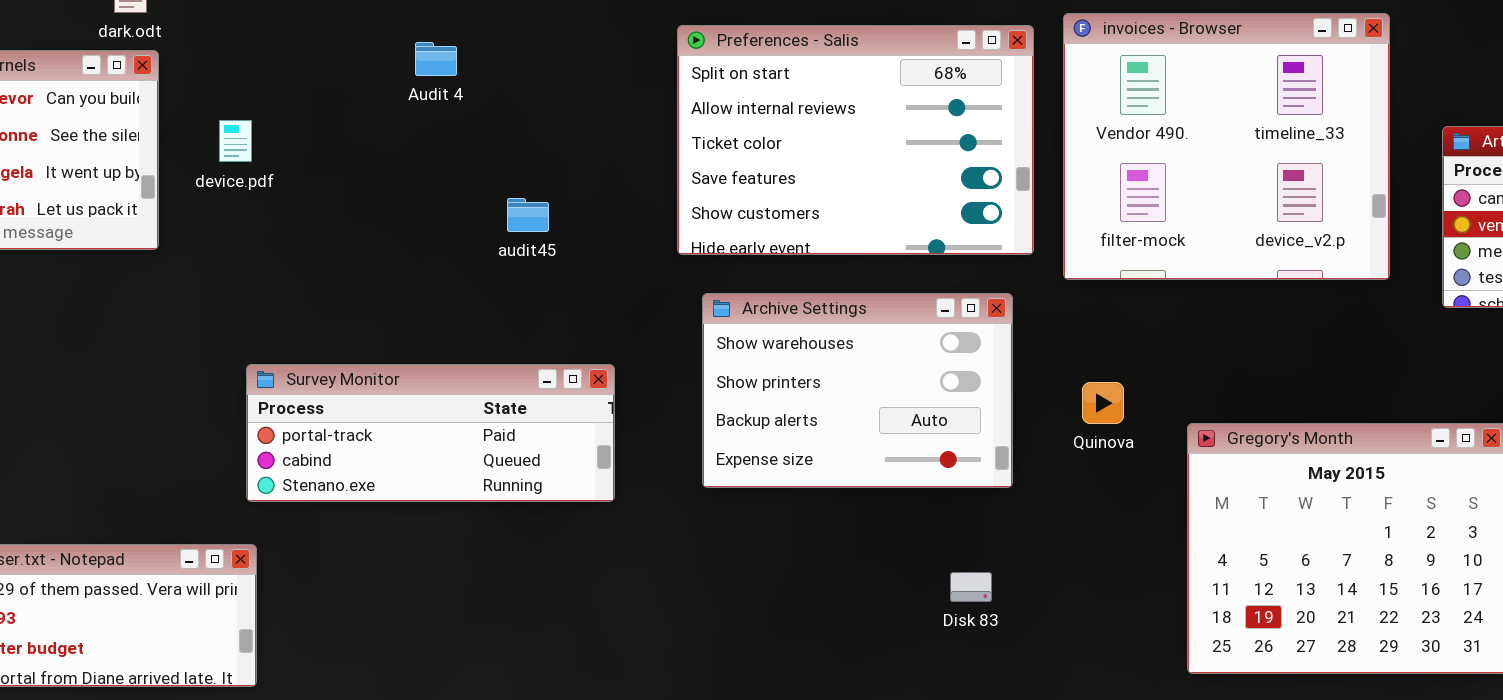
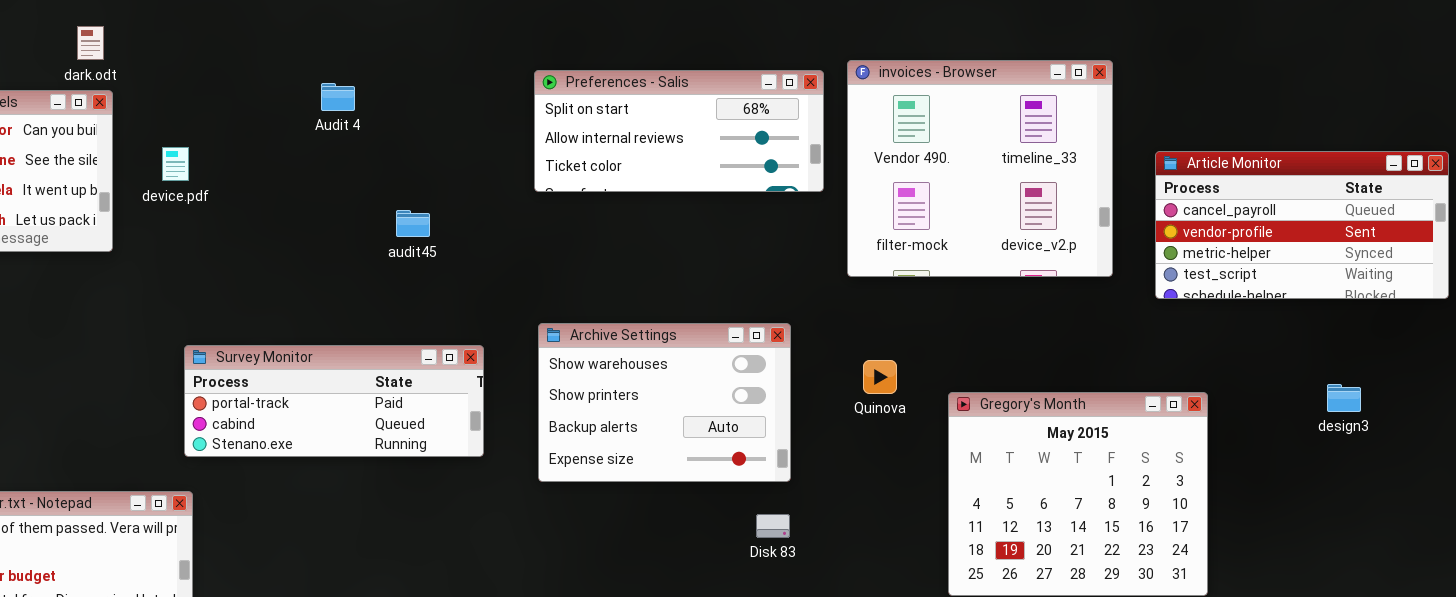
Preferences - Salis: [677,25,1034,255] -> [534,70,824,192], resized
Archive Settings: [702,293,1013,488] -> [538,323,791,482], moved

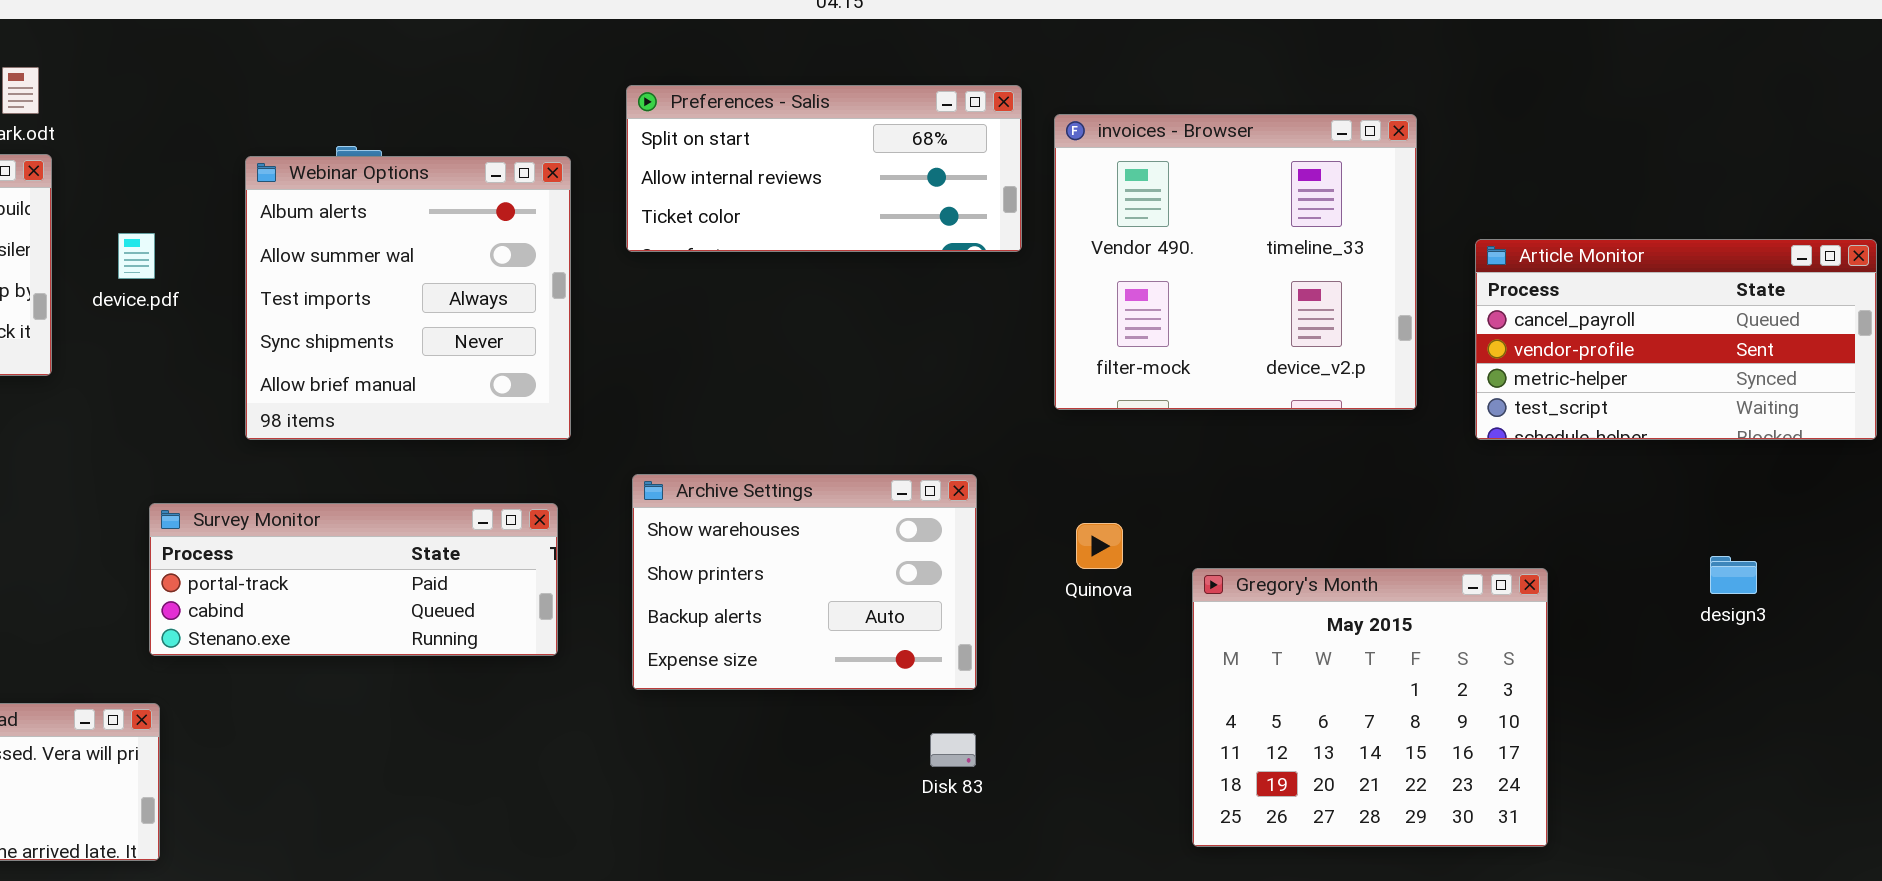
Preferences - Salis: [534,70,824,192] -> [626,85,1022,252], moved
Webinar Options: none -> [245,156,571,440], opened

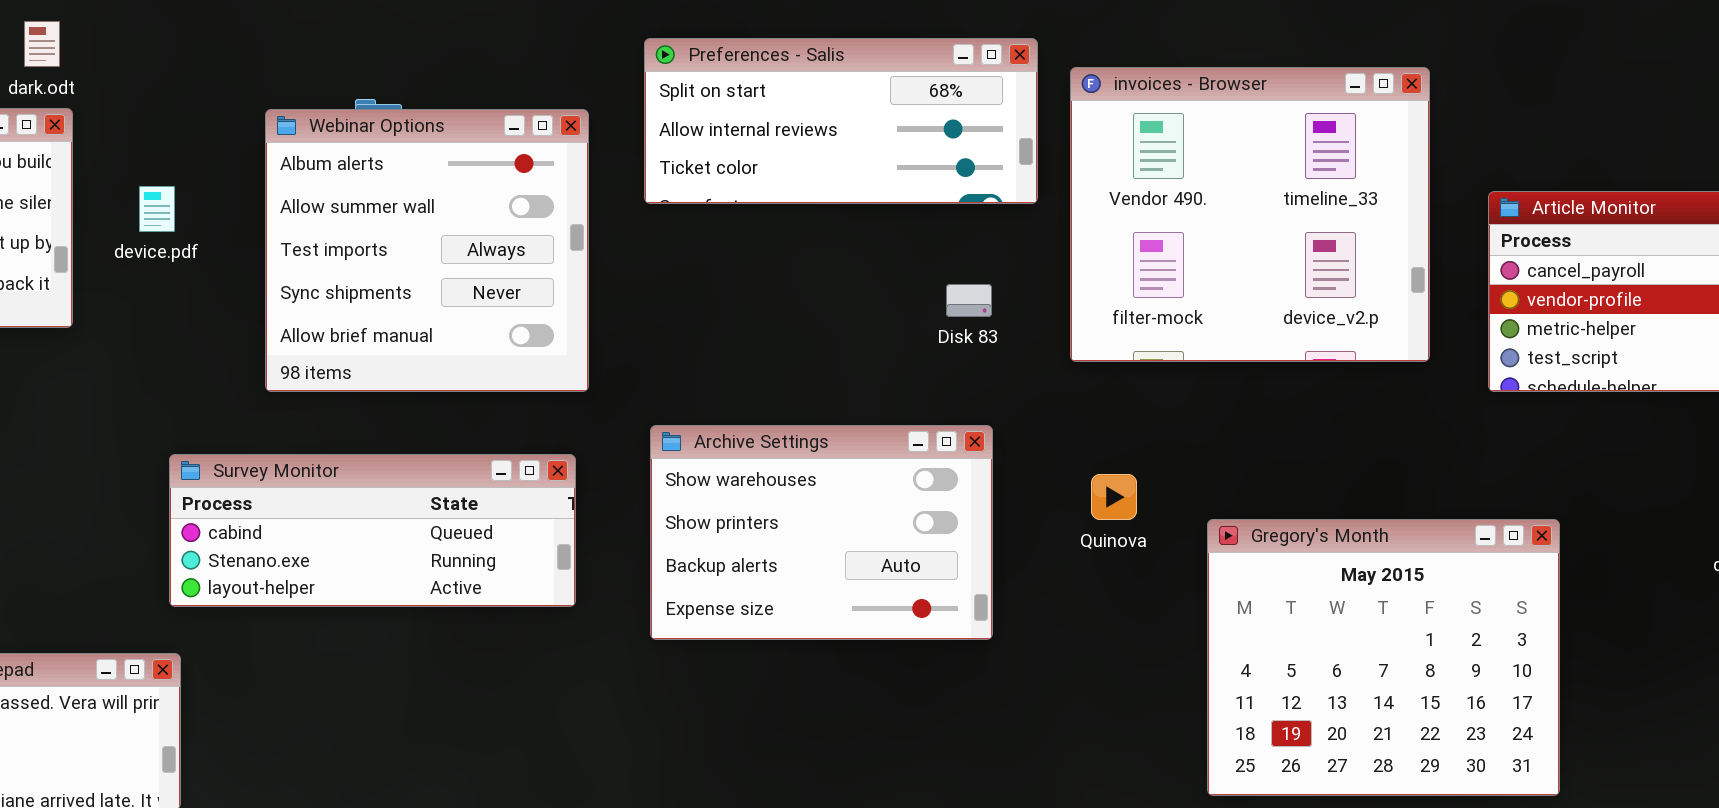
Survey Monitor: [149,503,558,656] -> [169,454,576,607], scrolled down 1 row
Disk 83: [930,733,976,767] -> [946,284,992,317], moved

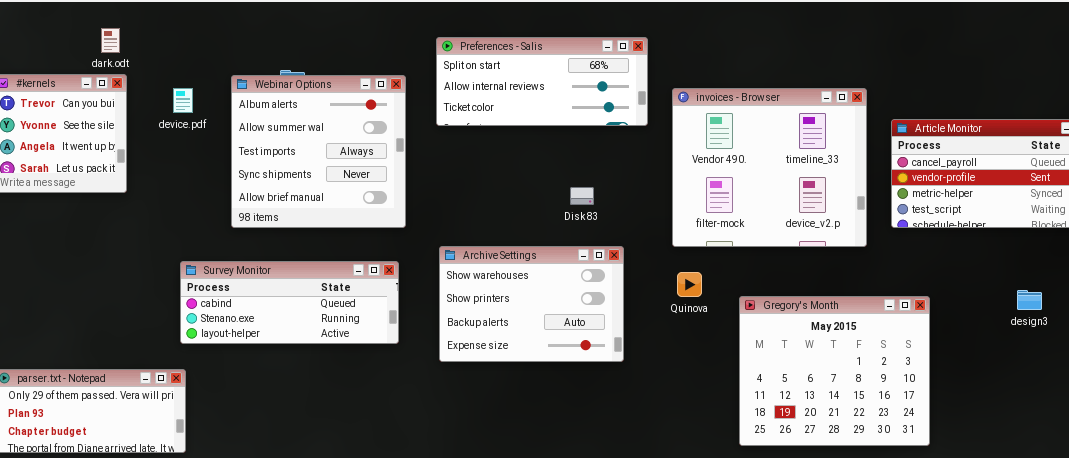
invoices - Browser: [1070,67,1430,362] -> [672,88,867,247], moved
device.pdf: [139,186,175,232] -> [173,88,193,113], moved
Disk 83: [946,284,992,317] -> [570,187,594,205], moved

